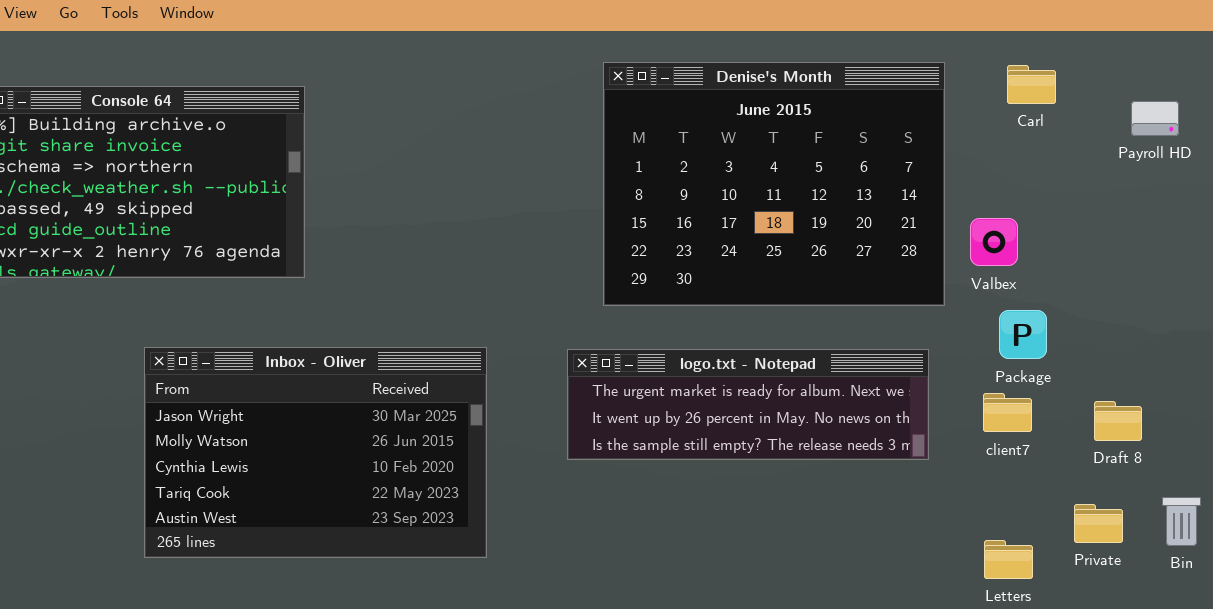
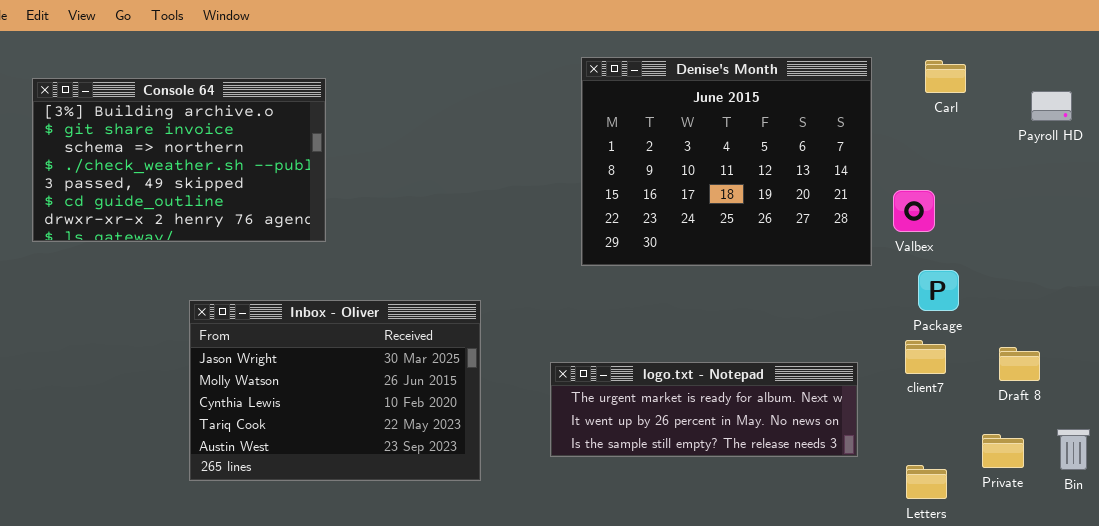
logo.txt - Notepad: [567,349,929,460] -> [550,362,858,457], moved

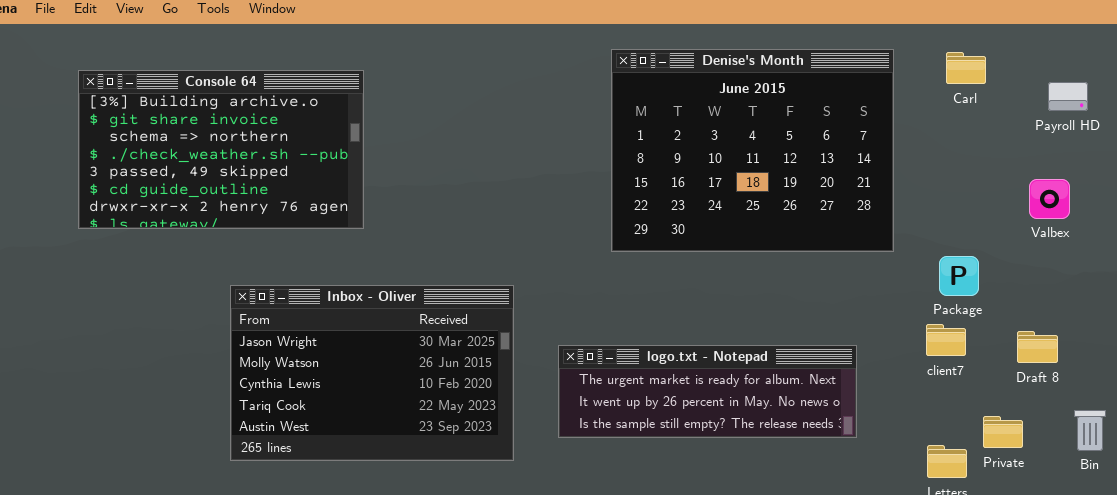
Valbex: [893,190,935,232] -> [1029,179,1070,219], moved
logo.txt - Notepad: [550,362,858,457] -> [558,345,857,438], moved
Private: [982,434,1024,468] -> [983,416,1023,448], moved

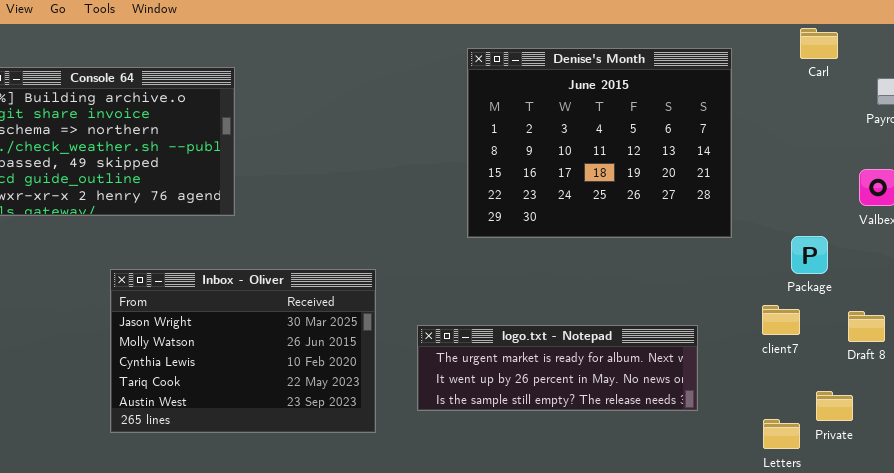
Carl: [946,52,986,84] -> [800,28,838,59], moved
Package: [939,256,979,296] -> [791,236,828,274], moved

